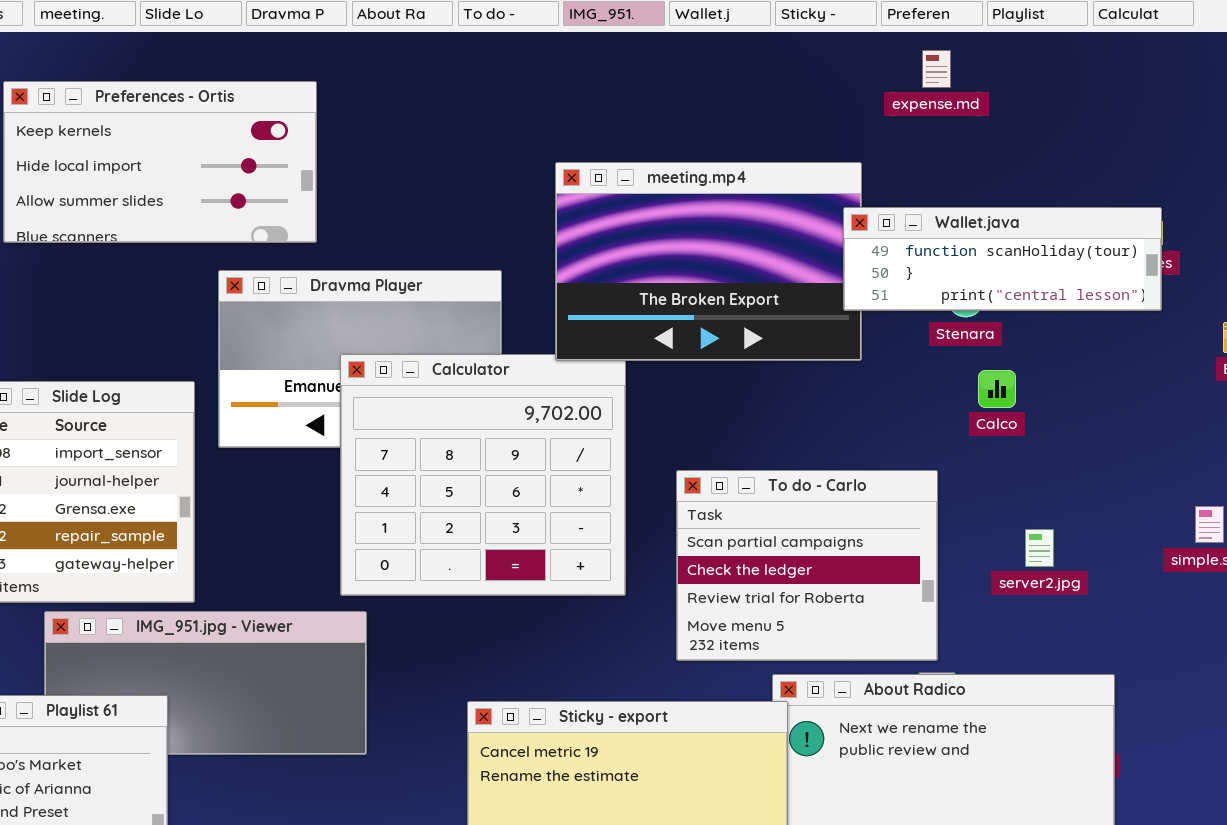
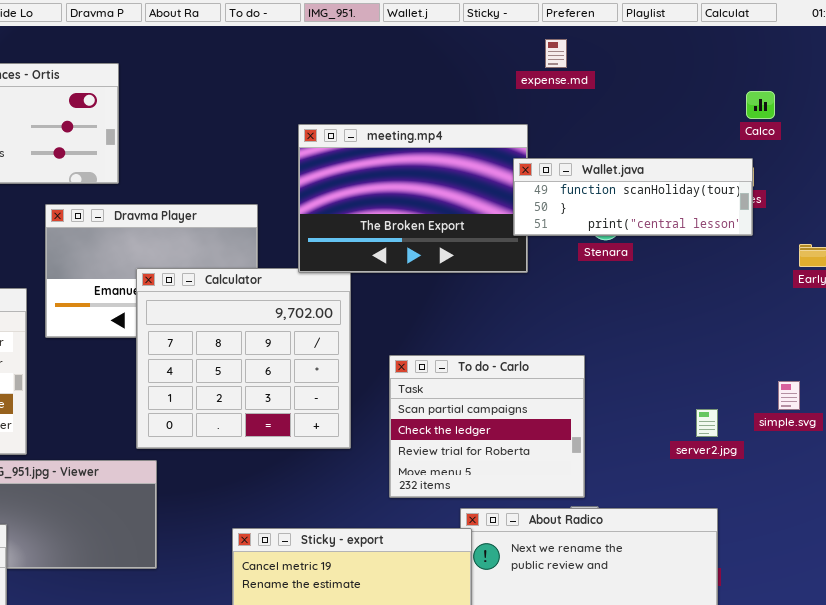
expense.md: [922,50,951,88] -> [545,39,567,68], moved
Calco: [978,370,1016,408] -> [746,91,775,119], moved
server2.jpg: [1025,529,1054,567] -> [696,409,718,437], moved

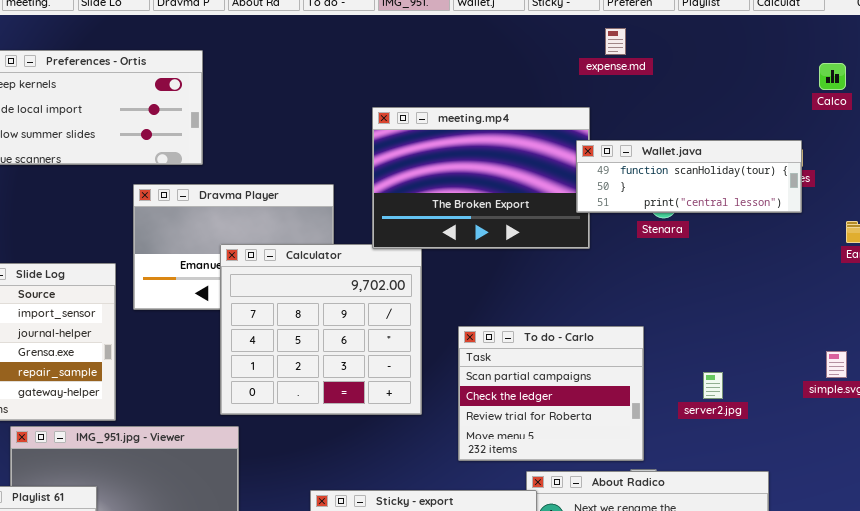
Calco: [746,91,775,119] -> [819,63,846,90], moved
server2.jpg: [696,409,718,437] -> [703,372,723,399], moved

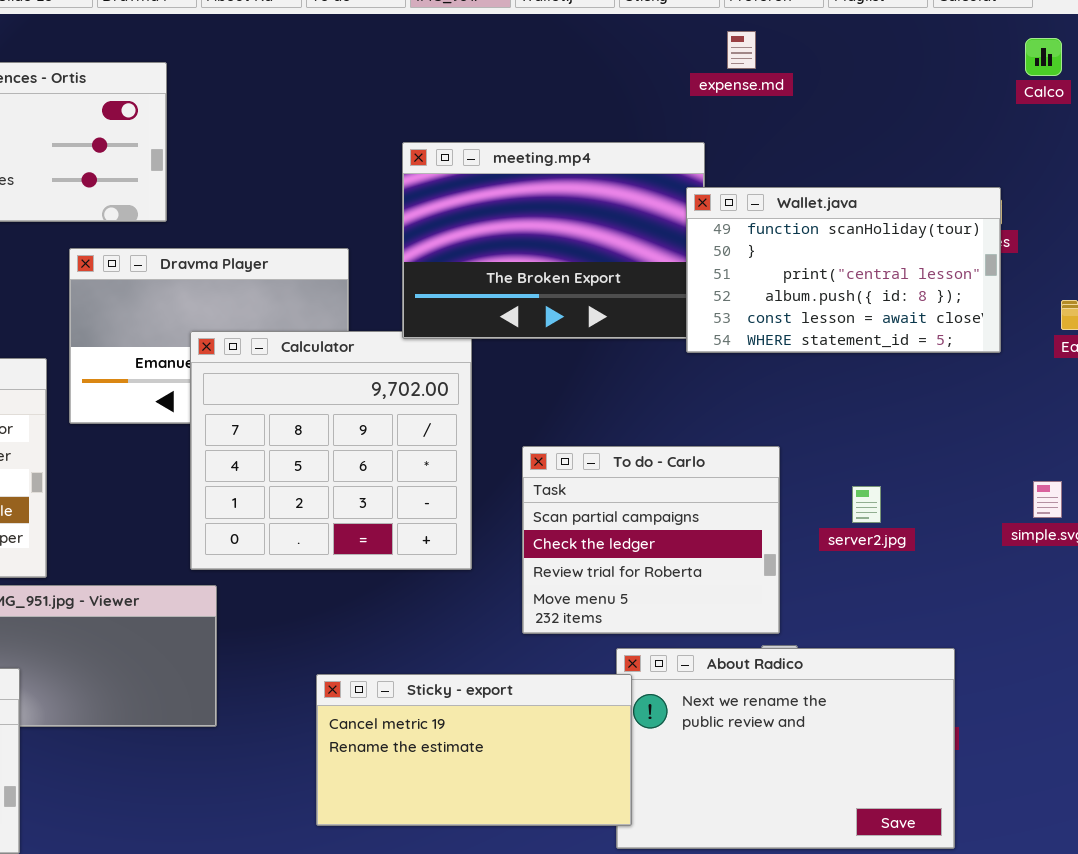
Calco: [819,63,846,90] -> [1025,38,1062,76], moved
Wallet.java: [576,140,802,213] -> [686,187,1001,353], resized
server2.jpg: [703,372,723,399] -> [852,486,881,523], moved

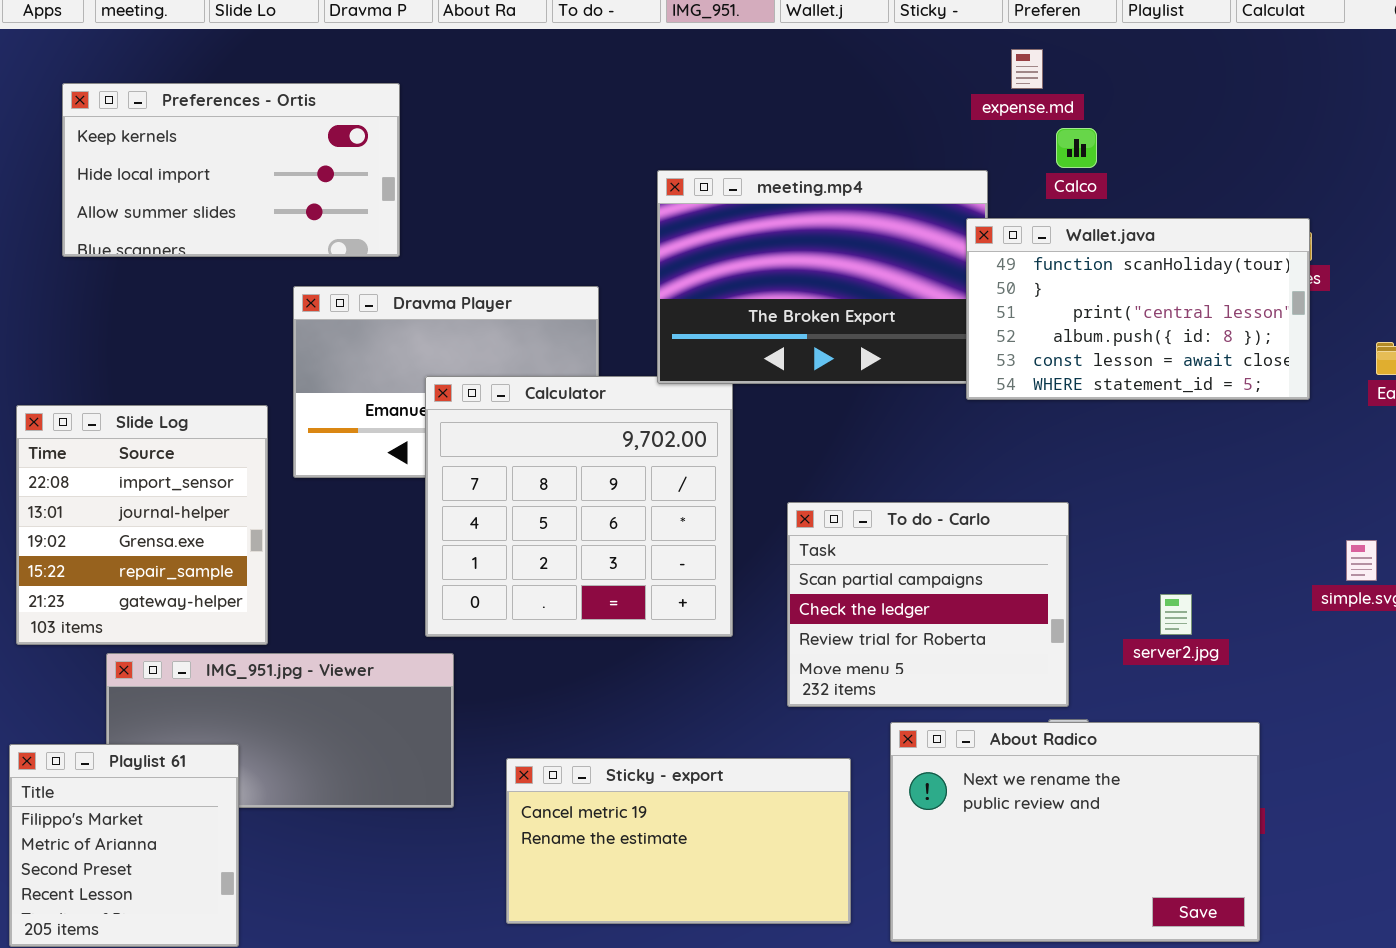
Calco: [1025,38,1062,76] -> [1056,128,1097,168], moved
server2.jpg: [852,486,881,523] -> [1160,594,1192,635], moved
Sticky - export: [316,674,632,826] -> [506,758,851,924], moved

